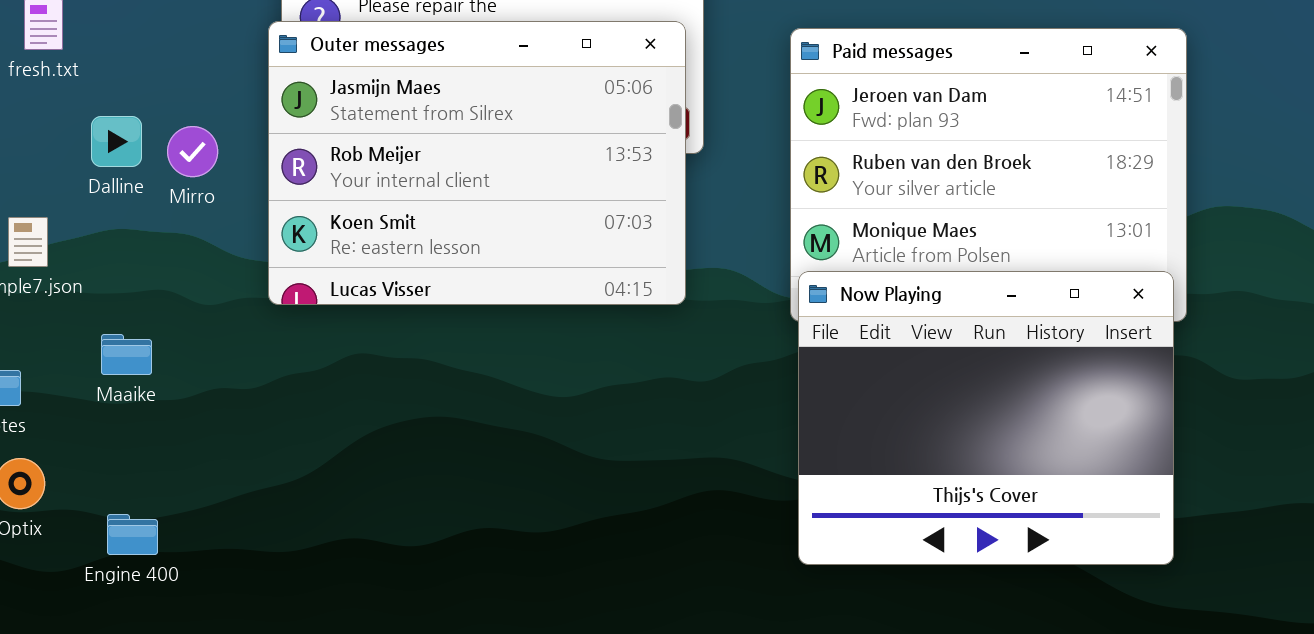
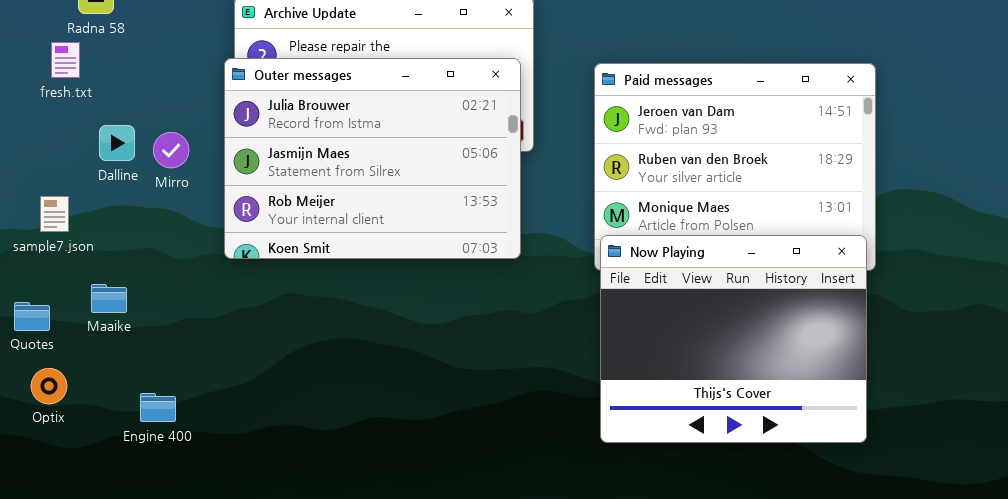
Outer messages: [268,21,686,305] -> [224,58,521,259], scrolled up 1 row
Maaike: [101,334,152,375] -> [91,284,127,313], moved
Engine 400: [107,514,158,555] -> [140,393,176,422], moved

